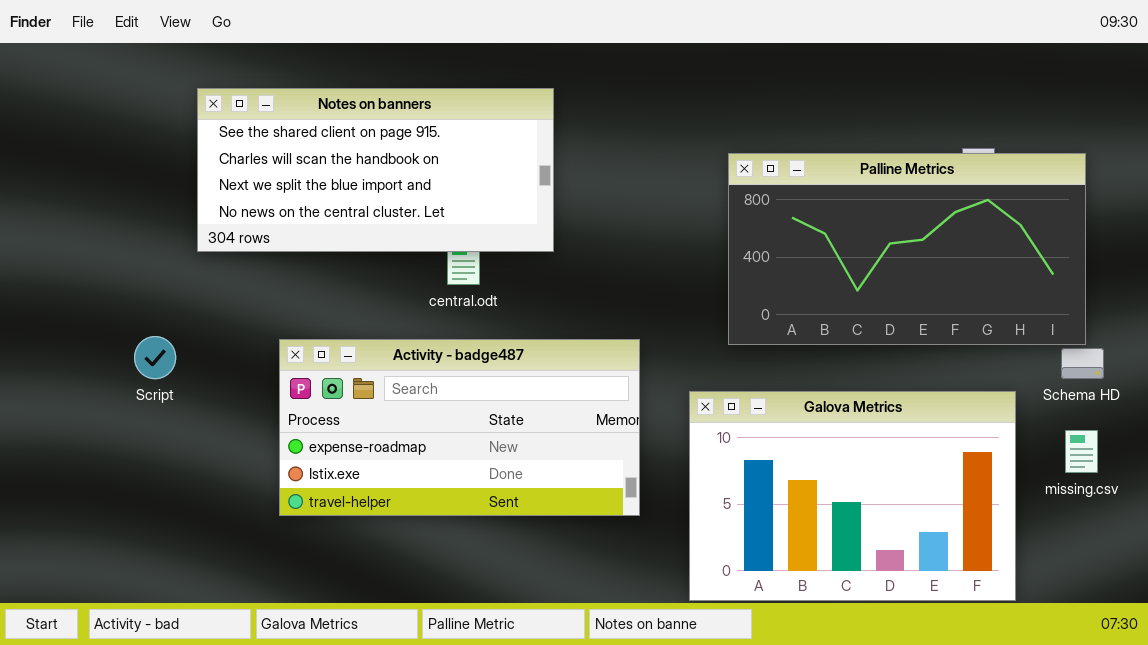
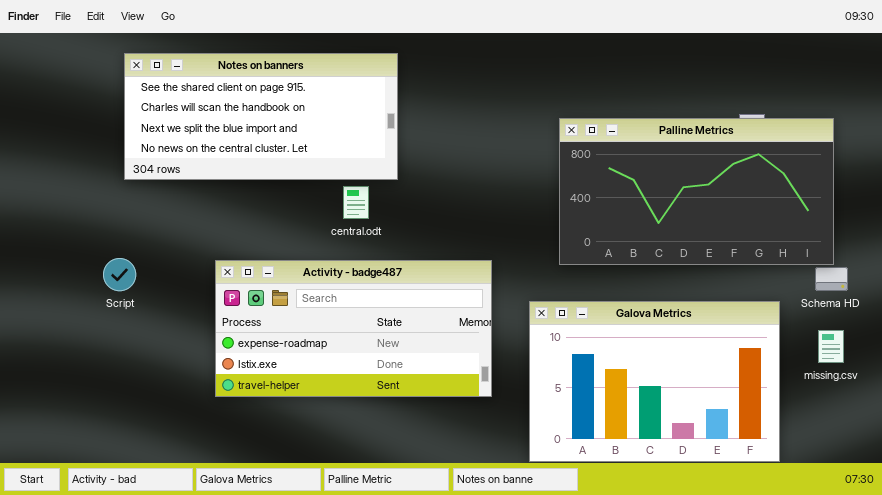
Notes on banners: [197,88,554,252] -> [124,53,398,180], moved

